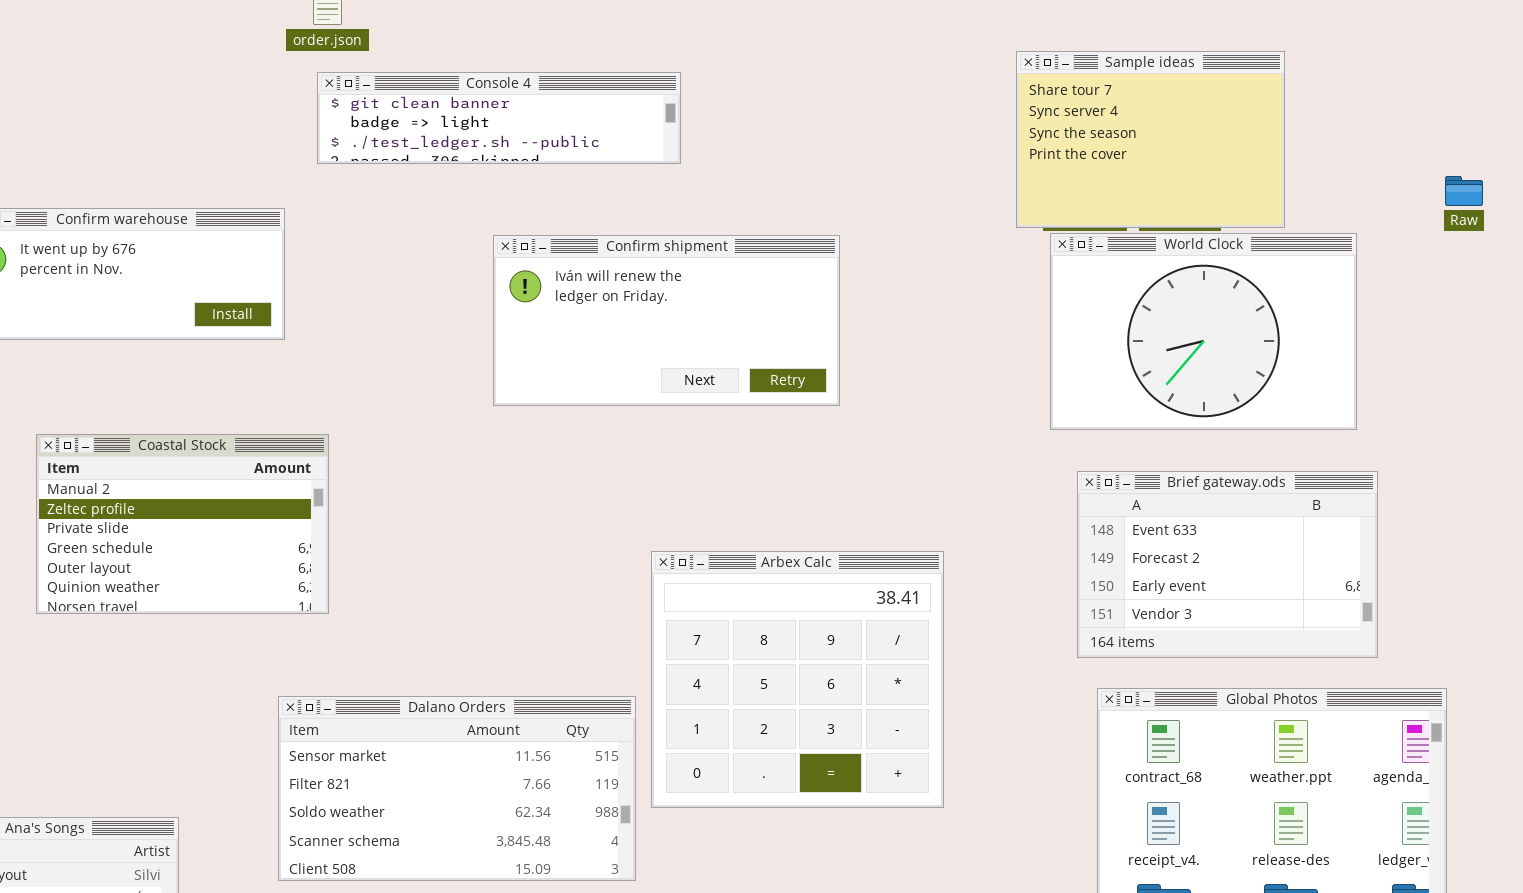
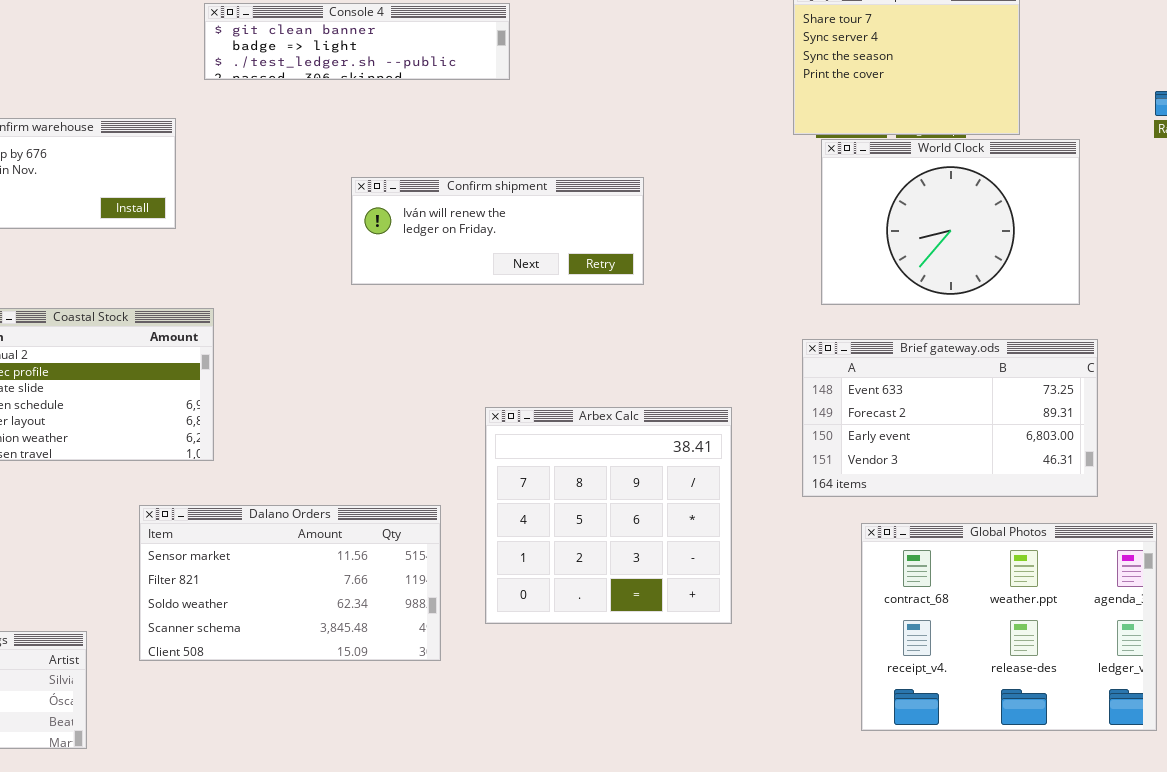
Confirm shipment: [493,235,840,406] -> [351,177,644,285], resized
Brief gateway.ods: [1077,471,1378,658] -> [802,339,1098,497], resized
Dalano Orders: [278,696,636,881] -> [139,505,441,661], moved

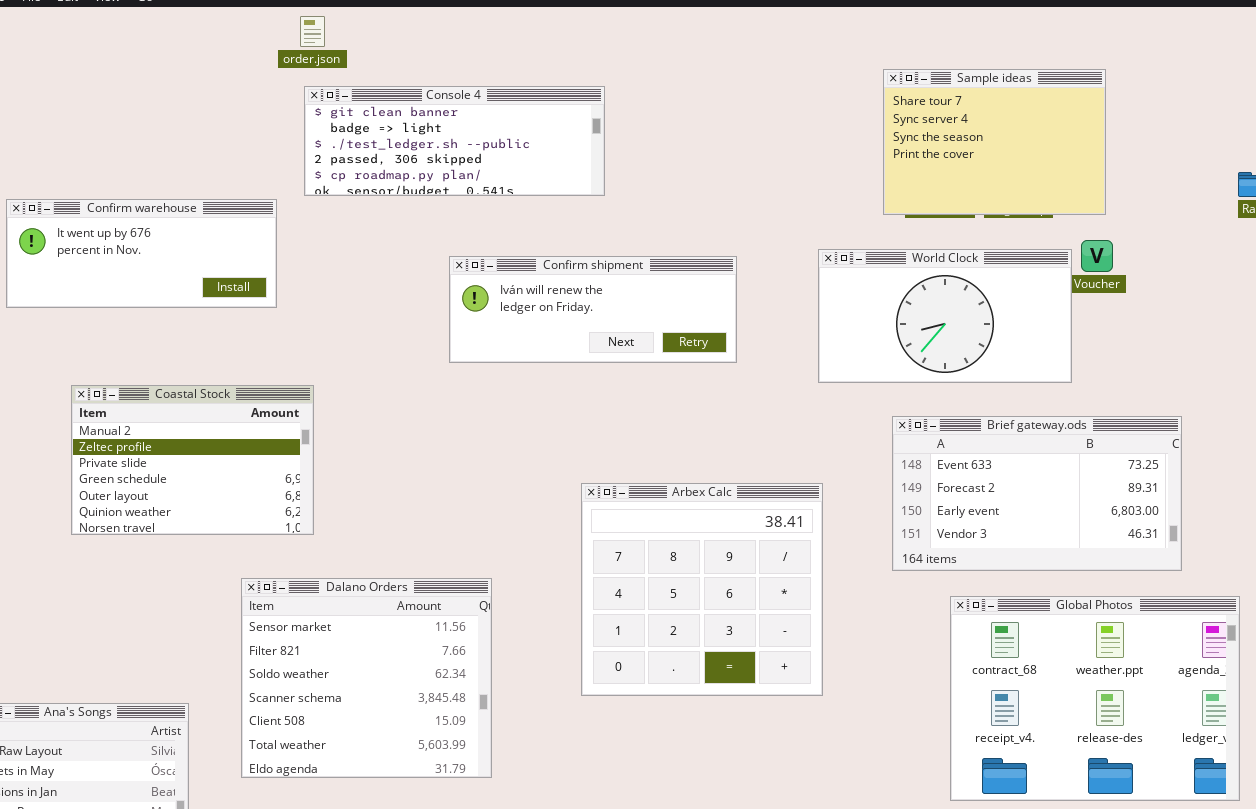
Console 4: [204,3,510,80] -> [304,86,605,196], resized
World Clock: [821,139,1080,305] -> [818,249,1072,383], moved, resized
Dalano Orders: [139,505,441,661] -> [241,578,492,778], resized

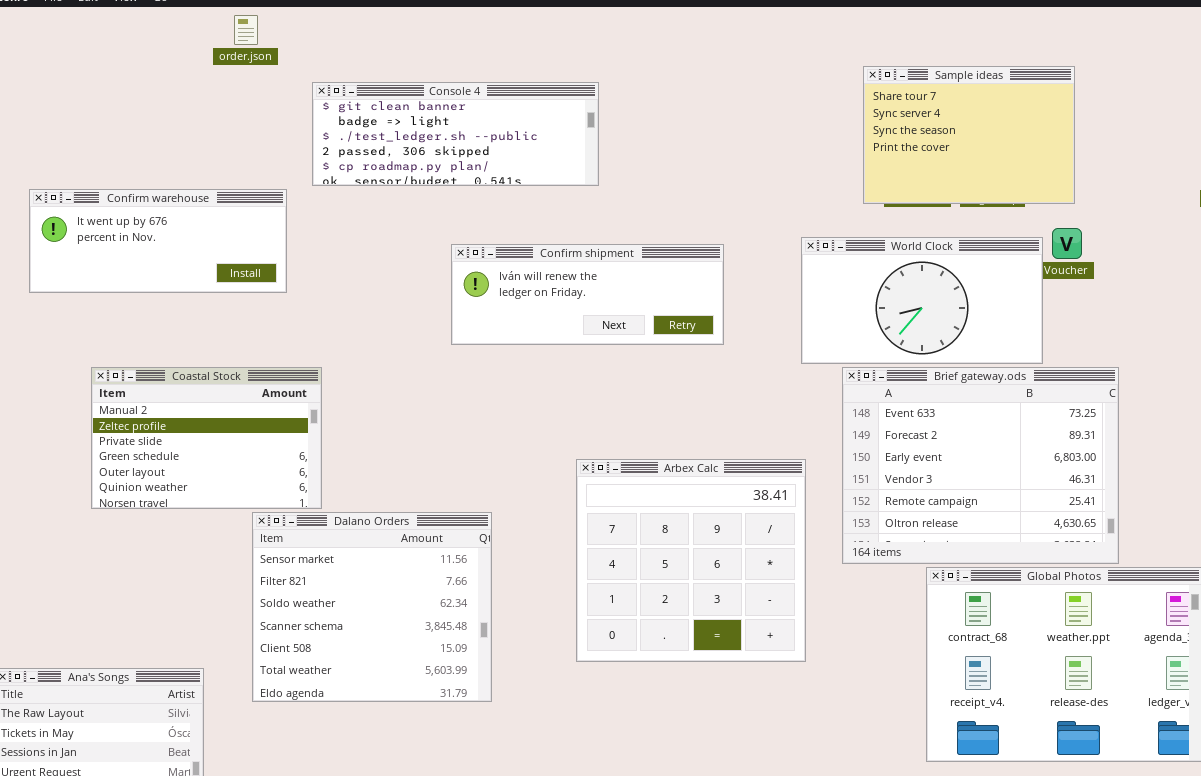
order.json: [300,16,325,47] -> [234,15,258,45], moved
Brief gateway.ods: [892,416,1182,571] -> [842,367,1119,564], moved, resized
Dalano Orders: [241,578,492,778] -> [252,512,492,702], moved

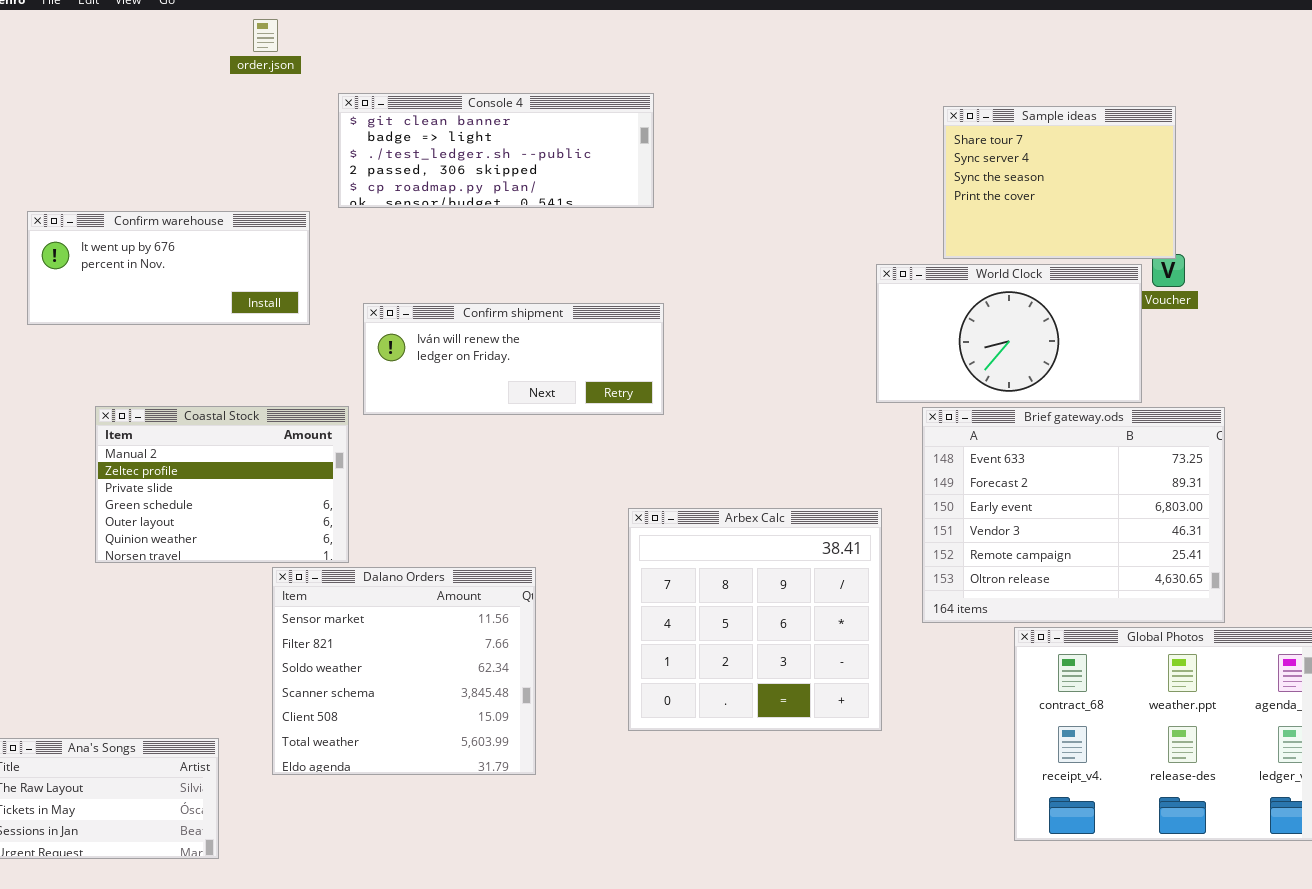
Sample ideas: [863,66,1075,204] -> [943,106,1176,259], moved
Confirm shipment: [451,244,724,345] -> [363,303,664,415], moved

